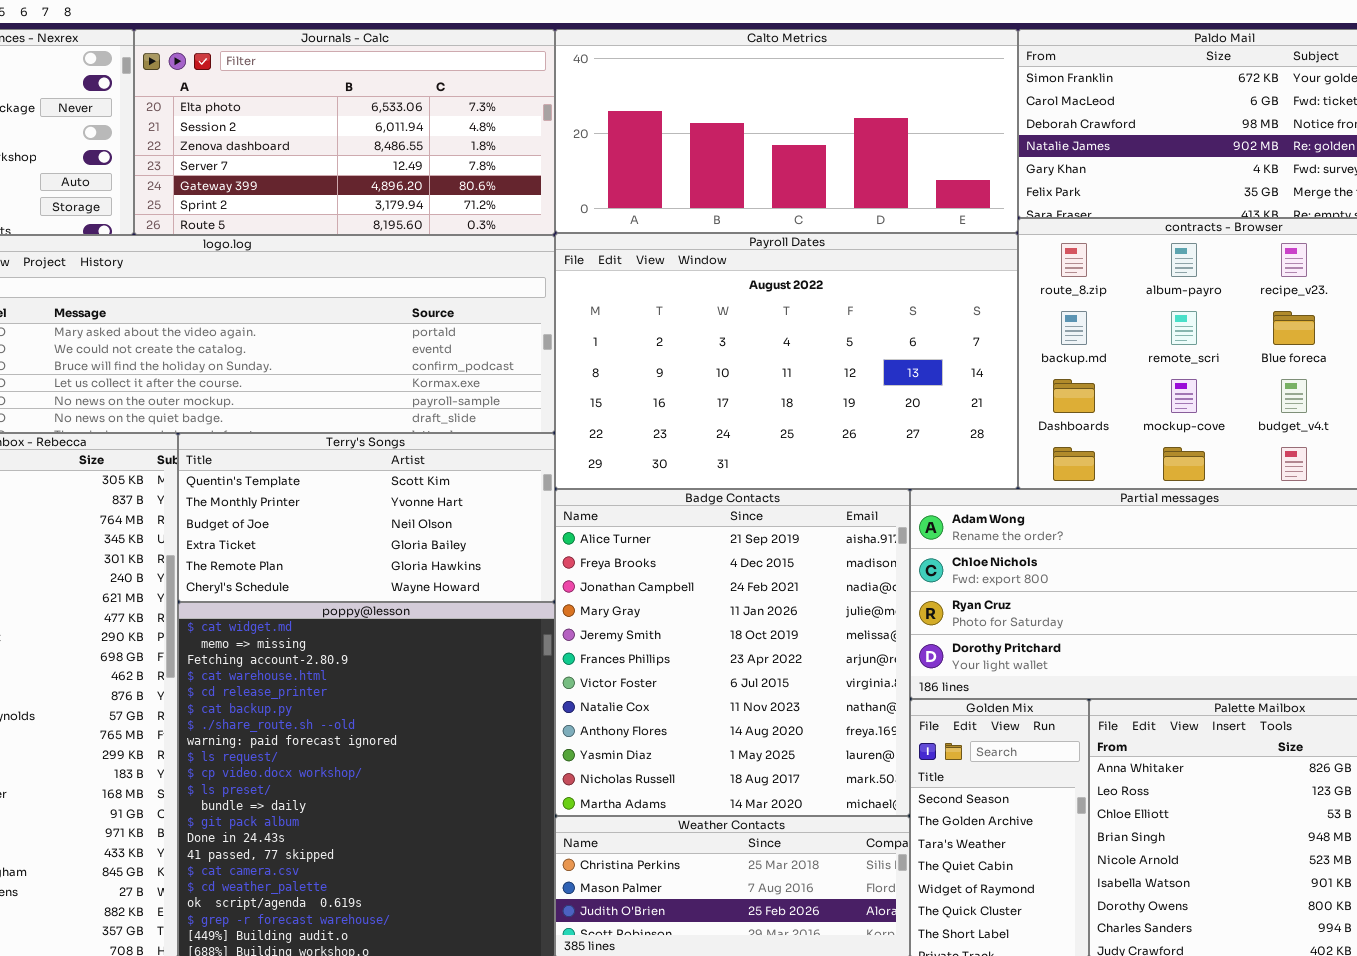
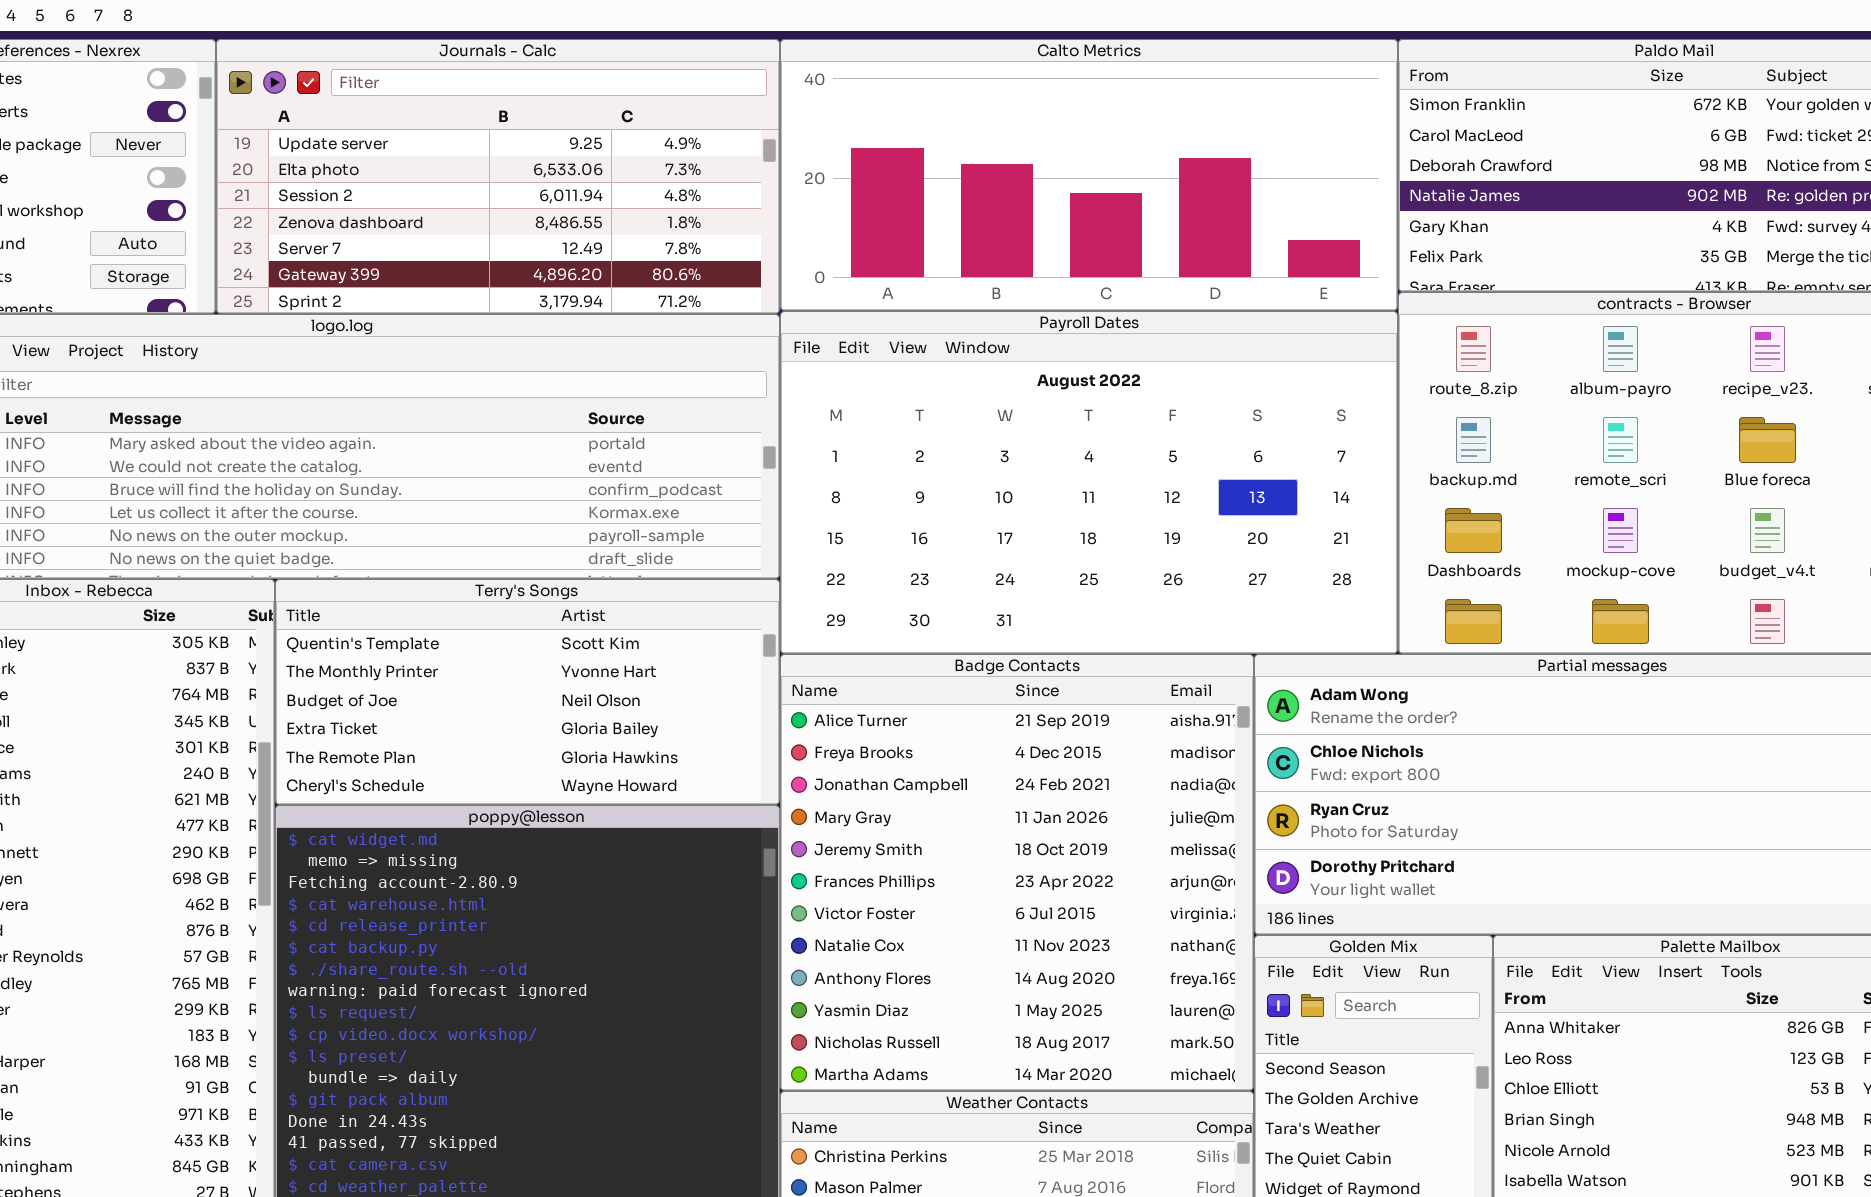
Journals - Calc: [134,29,555,235] -> [216,39,780,314], scrolled up 1 row

